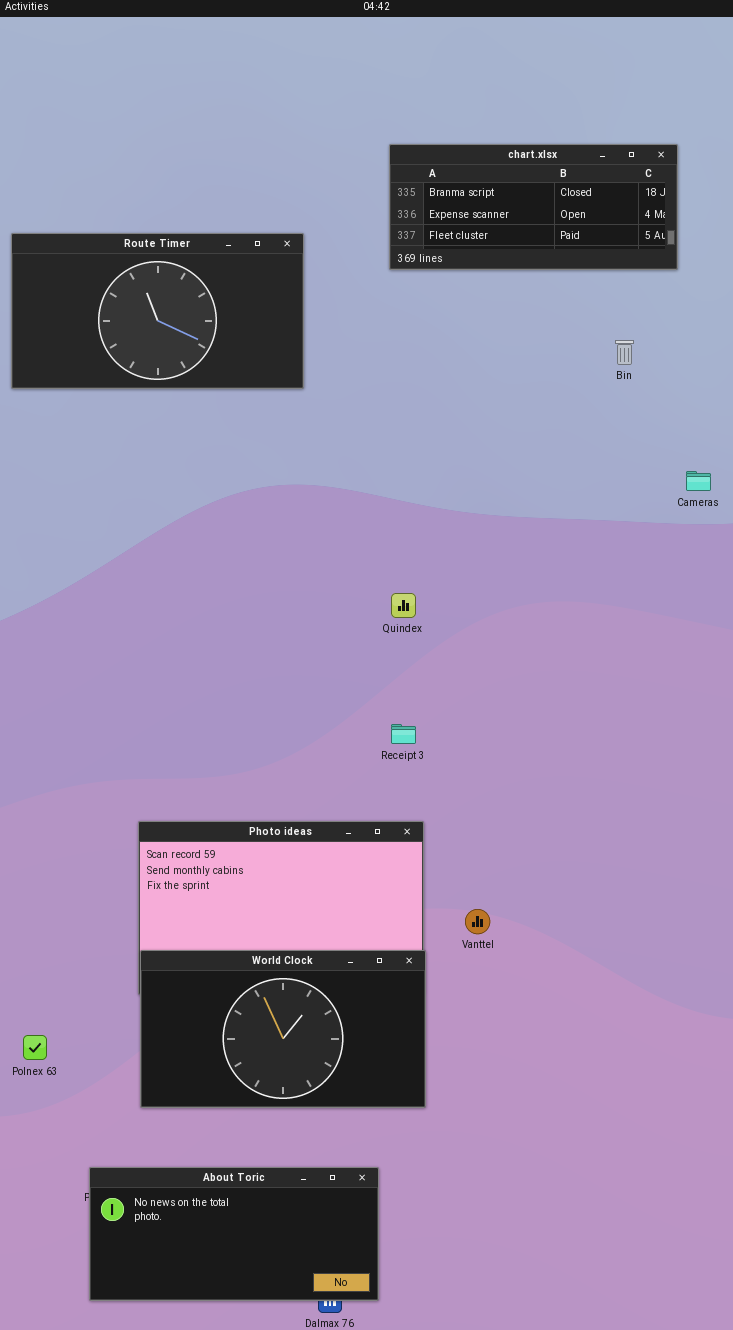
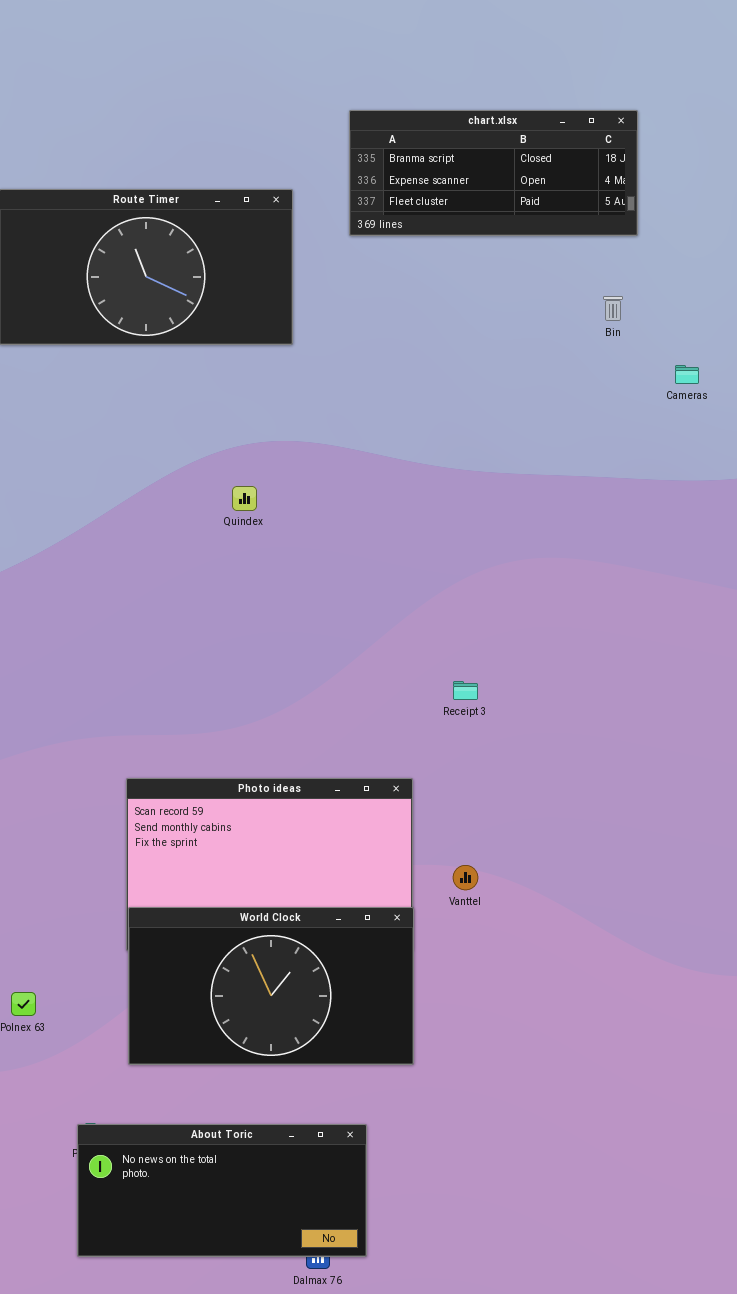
chart.xlsx: [389,144,678,270] -> [349,110,638,236], moved
Cameras: [686,471,711,491] -> [675,365,699,384], moved
Quindex: [391,593,416,618] -> [232,486,257,511], moved
Receipt 3: [391,724,416,744] -> [453,681,478,700], moved

